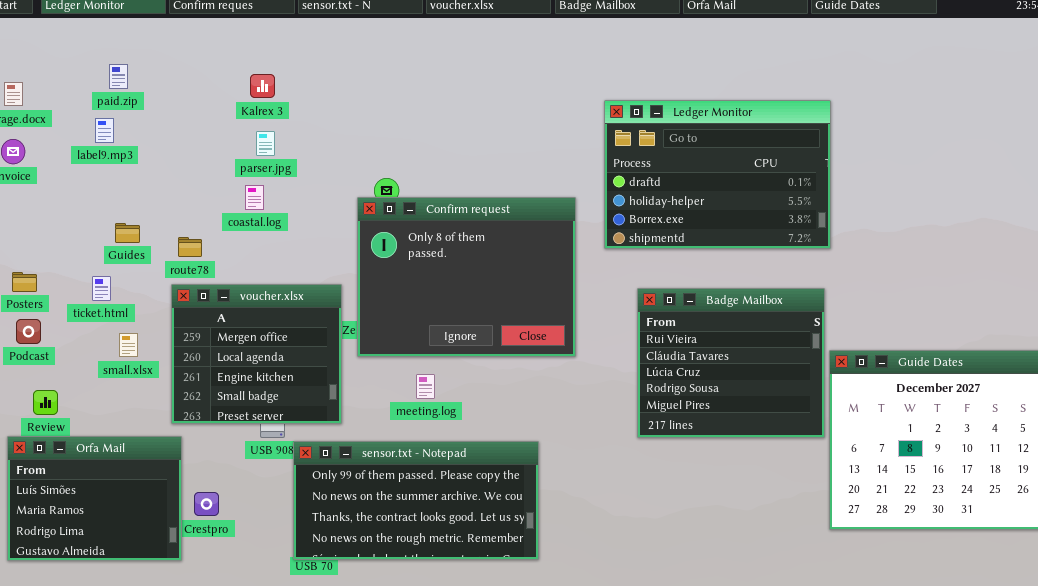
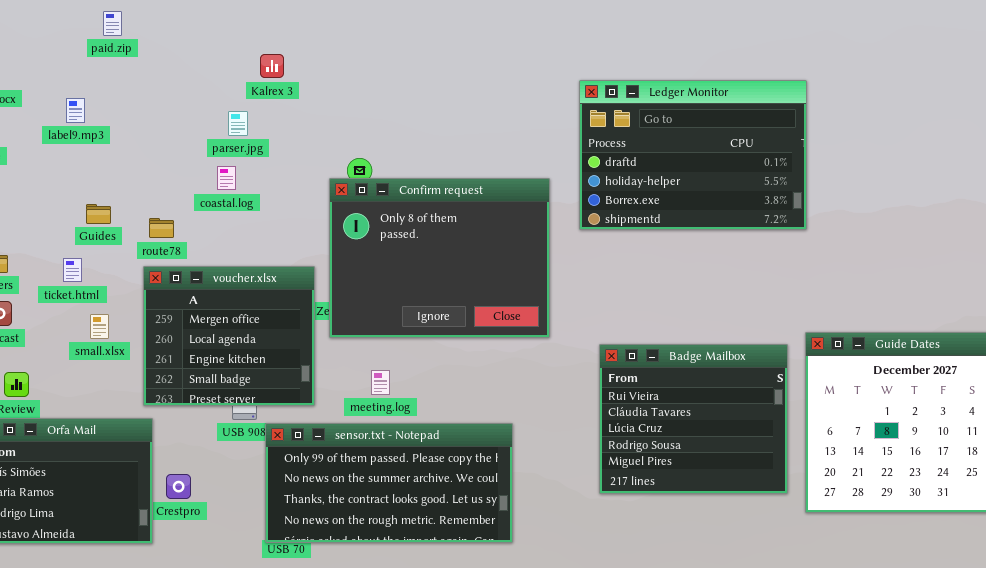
paid.zip: [109,64,128,89] -> [103,11,122,36], moved
Kalrex 3: [250,74,275,98] -> [260,54,284,78], moved
Badge Mailbox: [637,288,825,438] -> [599,344,788,494], moved
meeting.log: [416,374,435,399] -> [371,370,390,395], moved

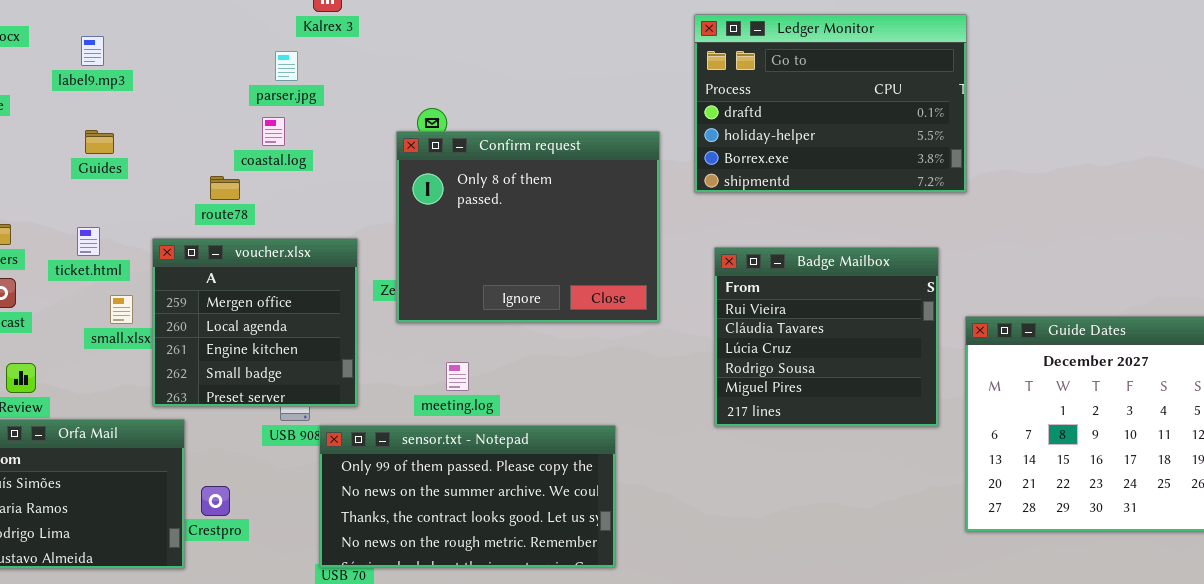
Guides: [86,204,111,224] -> [85,130,114,154], moved
route78: [149,218,174,238] -> [210,176,240,200], moved
voucher.xlsx: [143,266,315,406] -> [152,238,358,407], moved
Badge Mailbox: [599,344,788,494] -> [714,247,939,427], moved

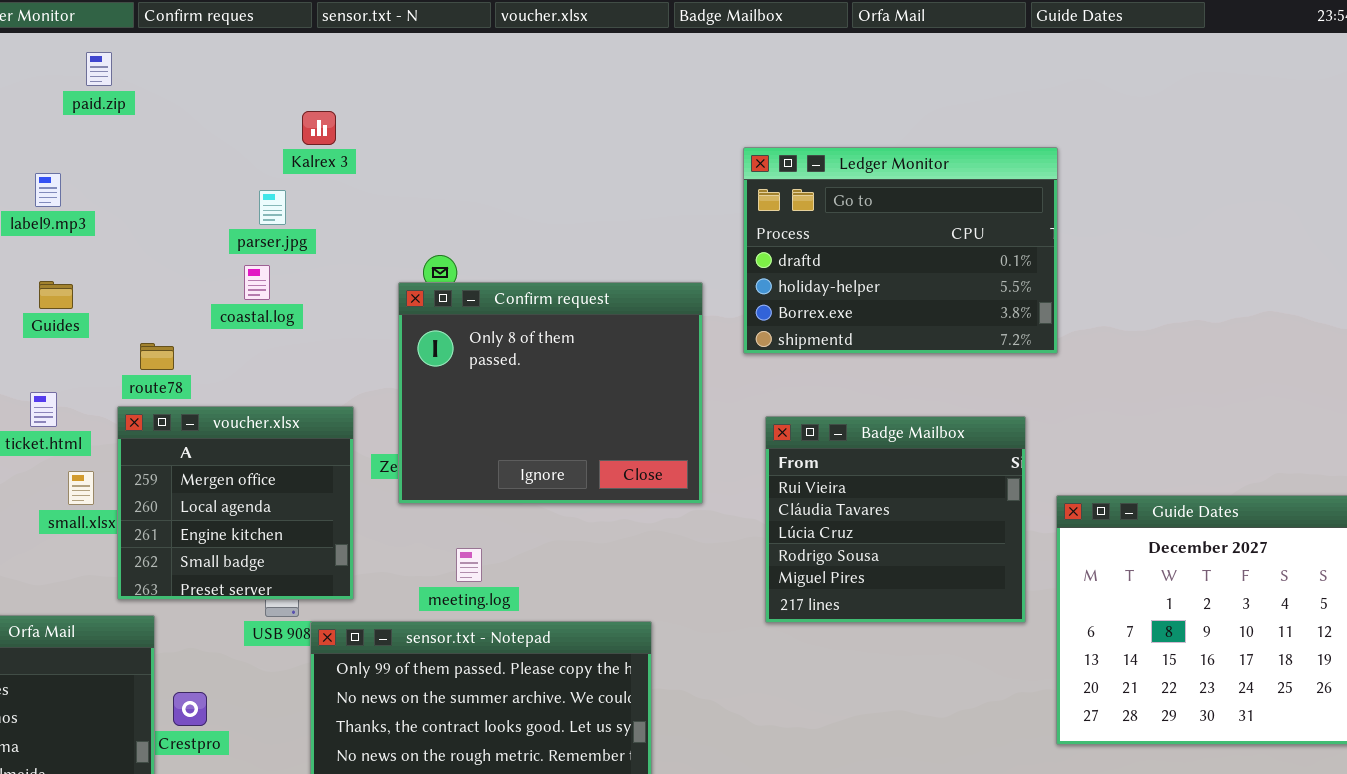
route78: [210,176,240,200] -> [140,343,174,370], moved

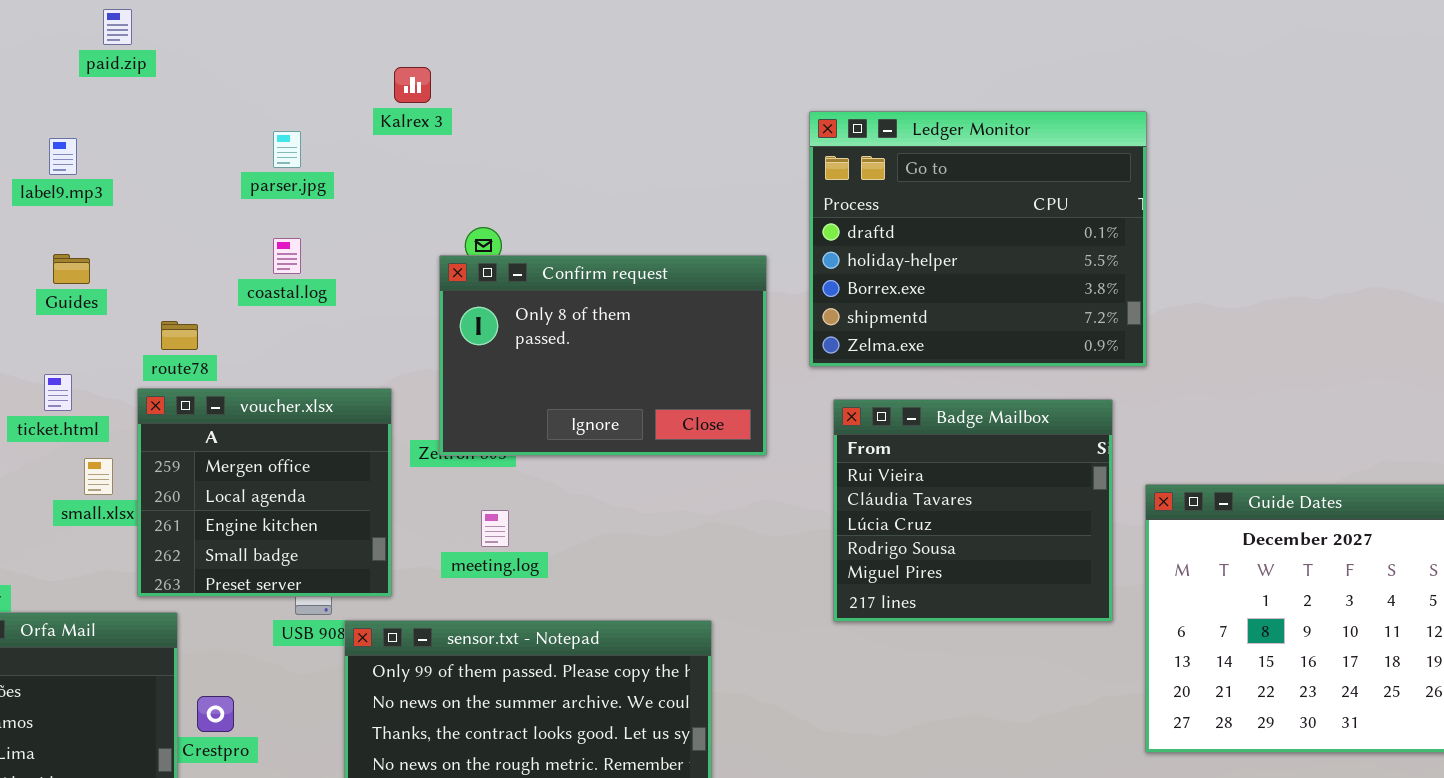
Kalrex 3: [302,111,336,145] -> [394,67,431,103], moved
Ledger Monitor: [743,147,1058,354] -> [809,111,1147,367], resized
parser.jpg: [259,190,286,225] -> [273,131,301,168], moved
Confirm request: [398,282,703,504] -> [439,255,767,456], resized
meeting.log: [456,548,482,582] -> [481,510,509,547], moved

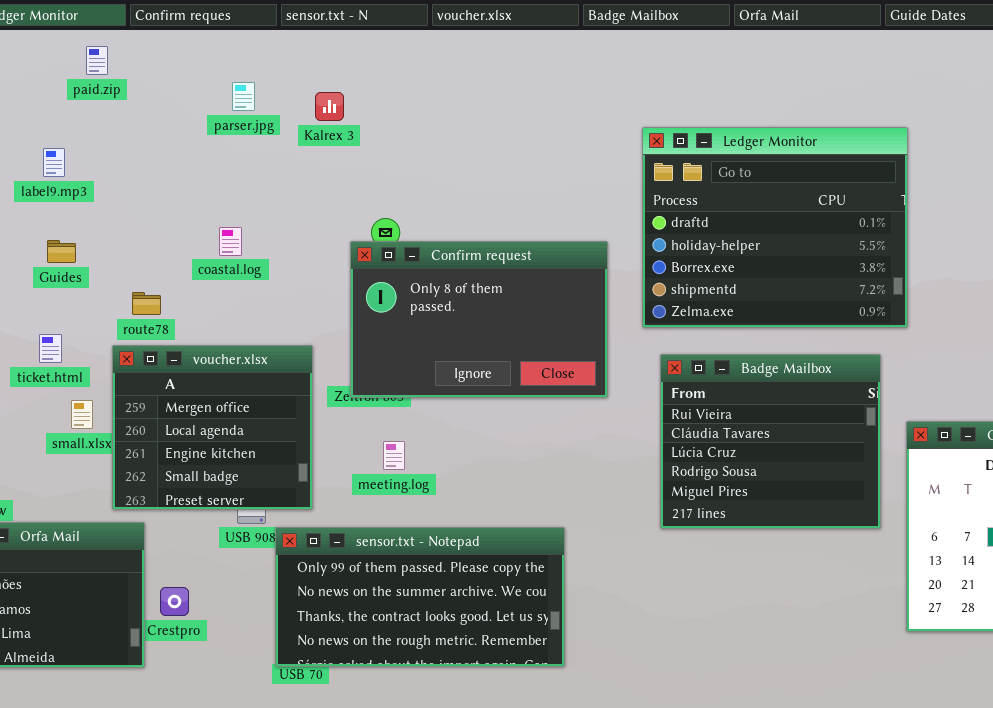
parser.jpg: [273,131,301,168] -> [232,82,255,111], moved

